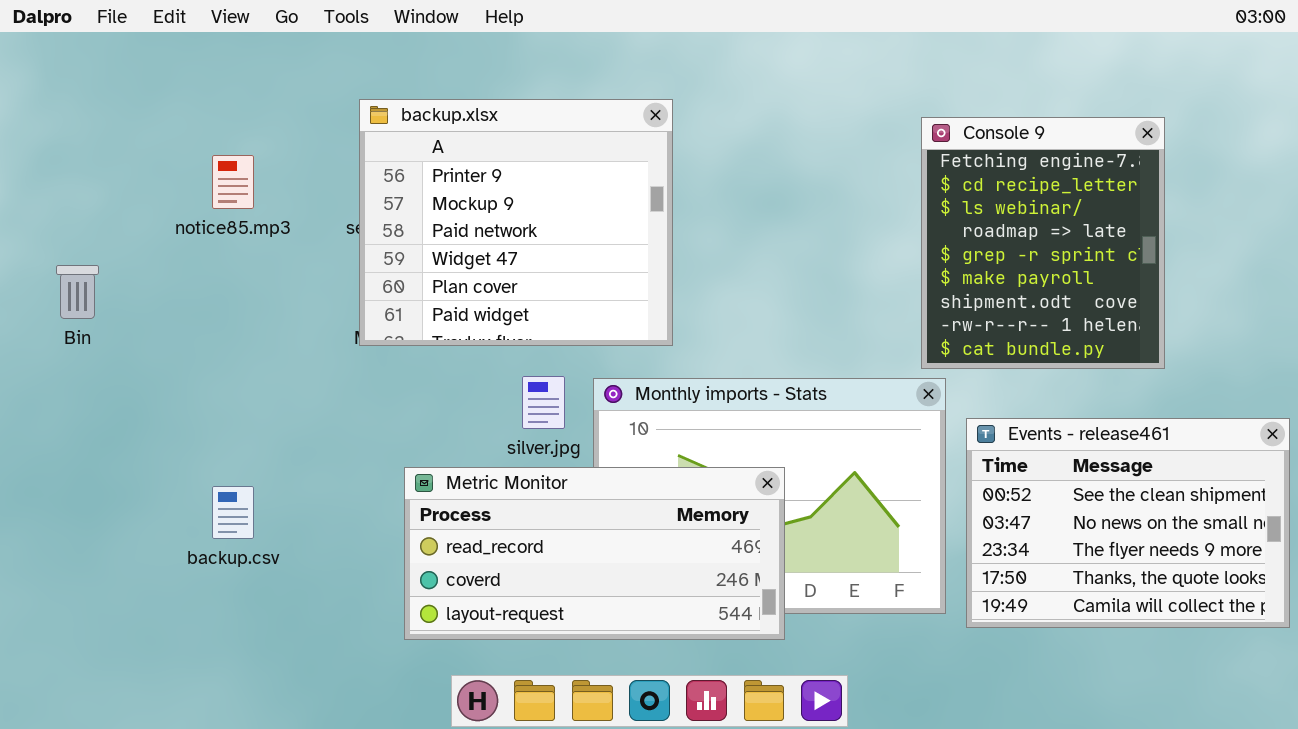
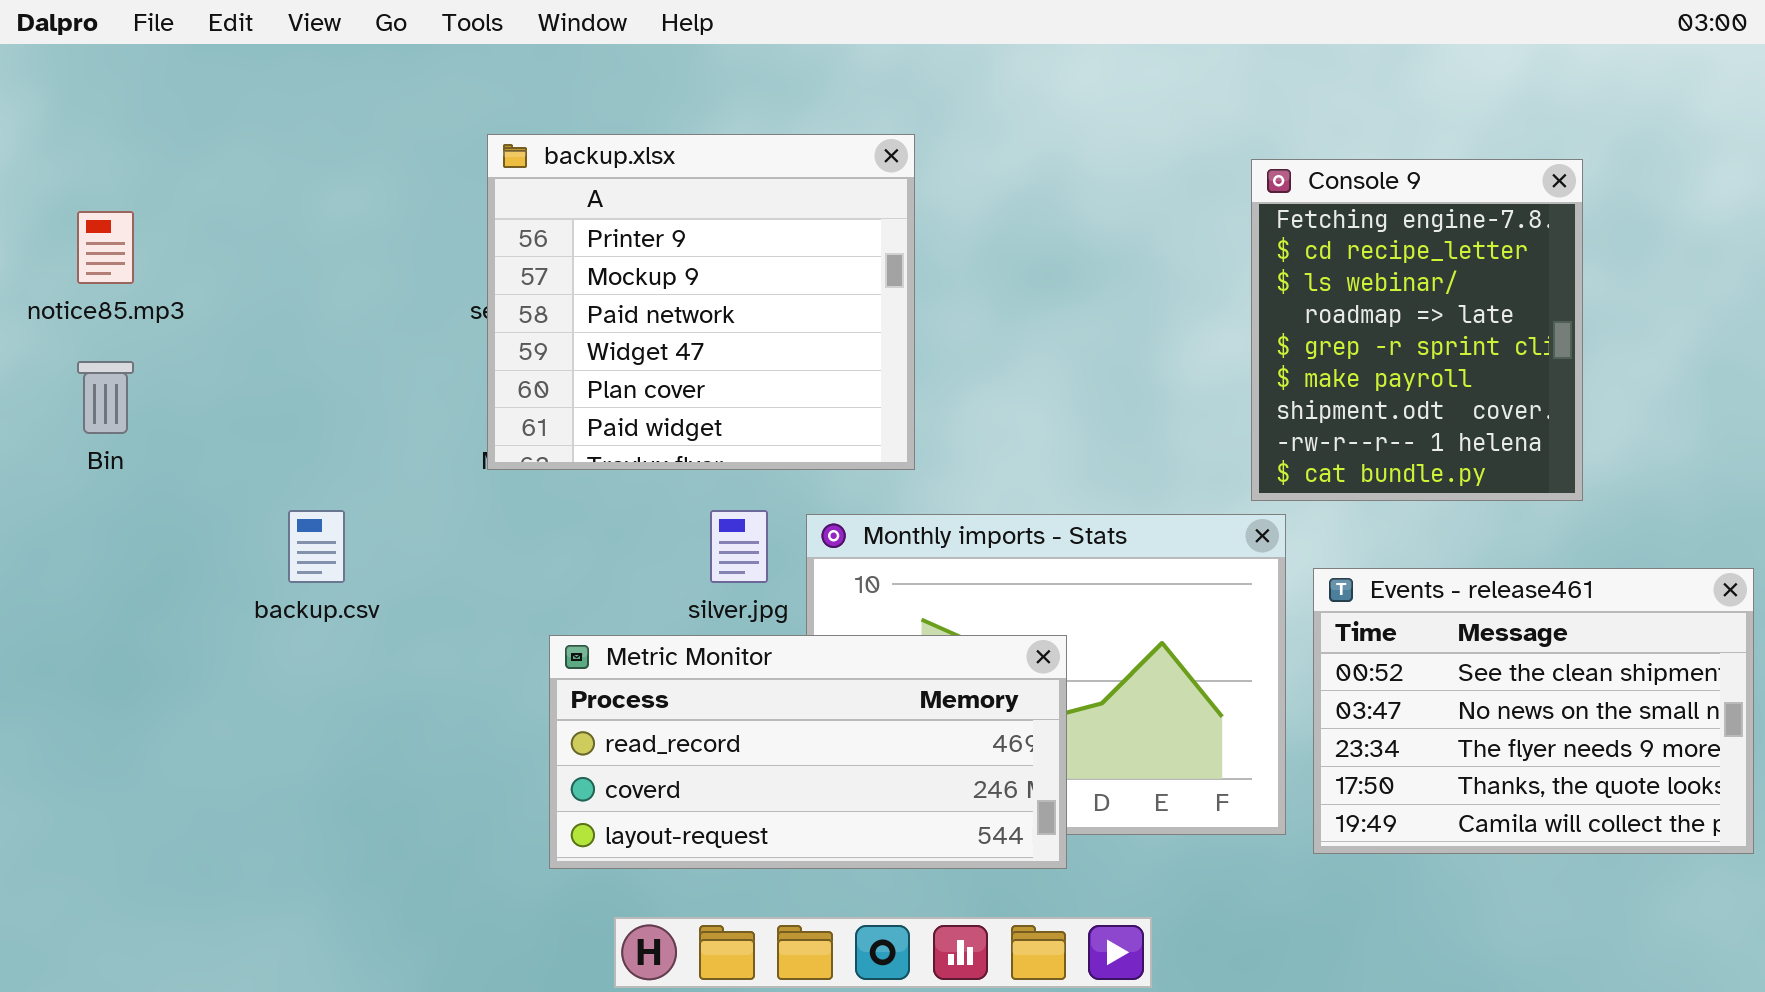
notice85.mp3: [212,155,254,209] -> [77,211,134,284], moved
backup.csv: [212,486,254,539] -> [288,510,345,583], moved

